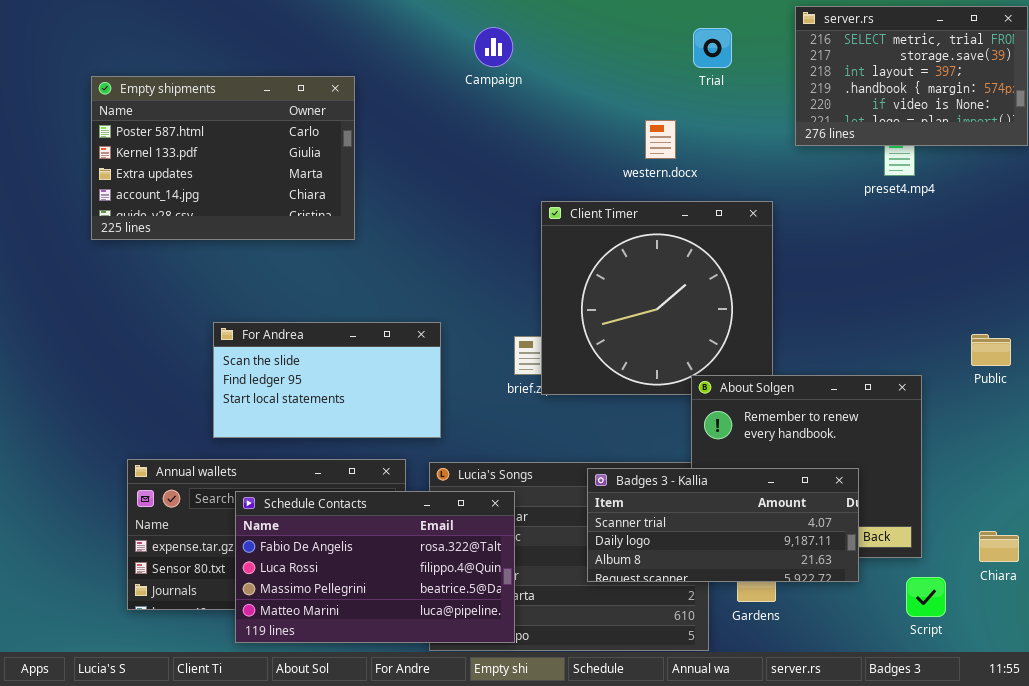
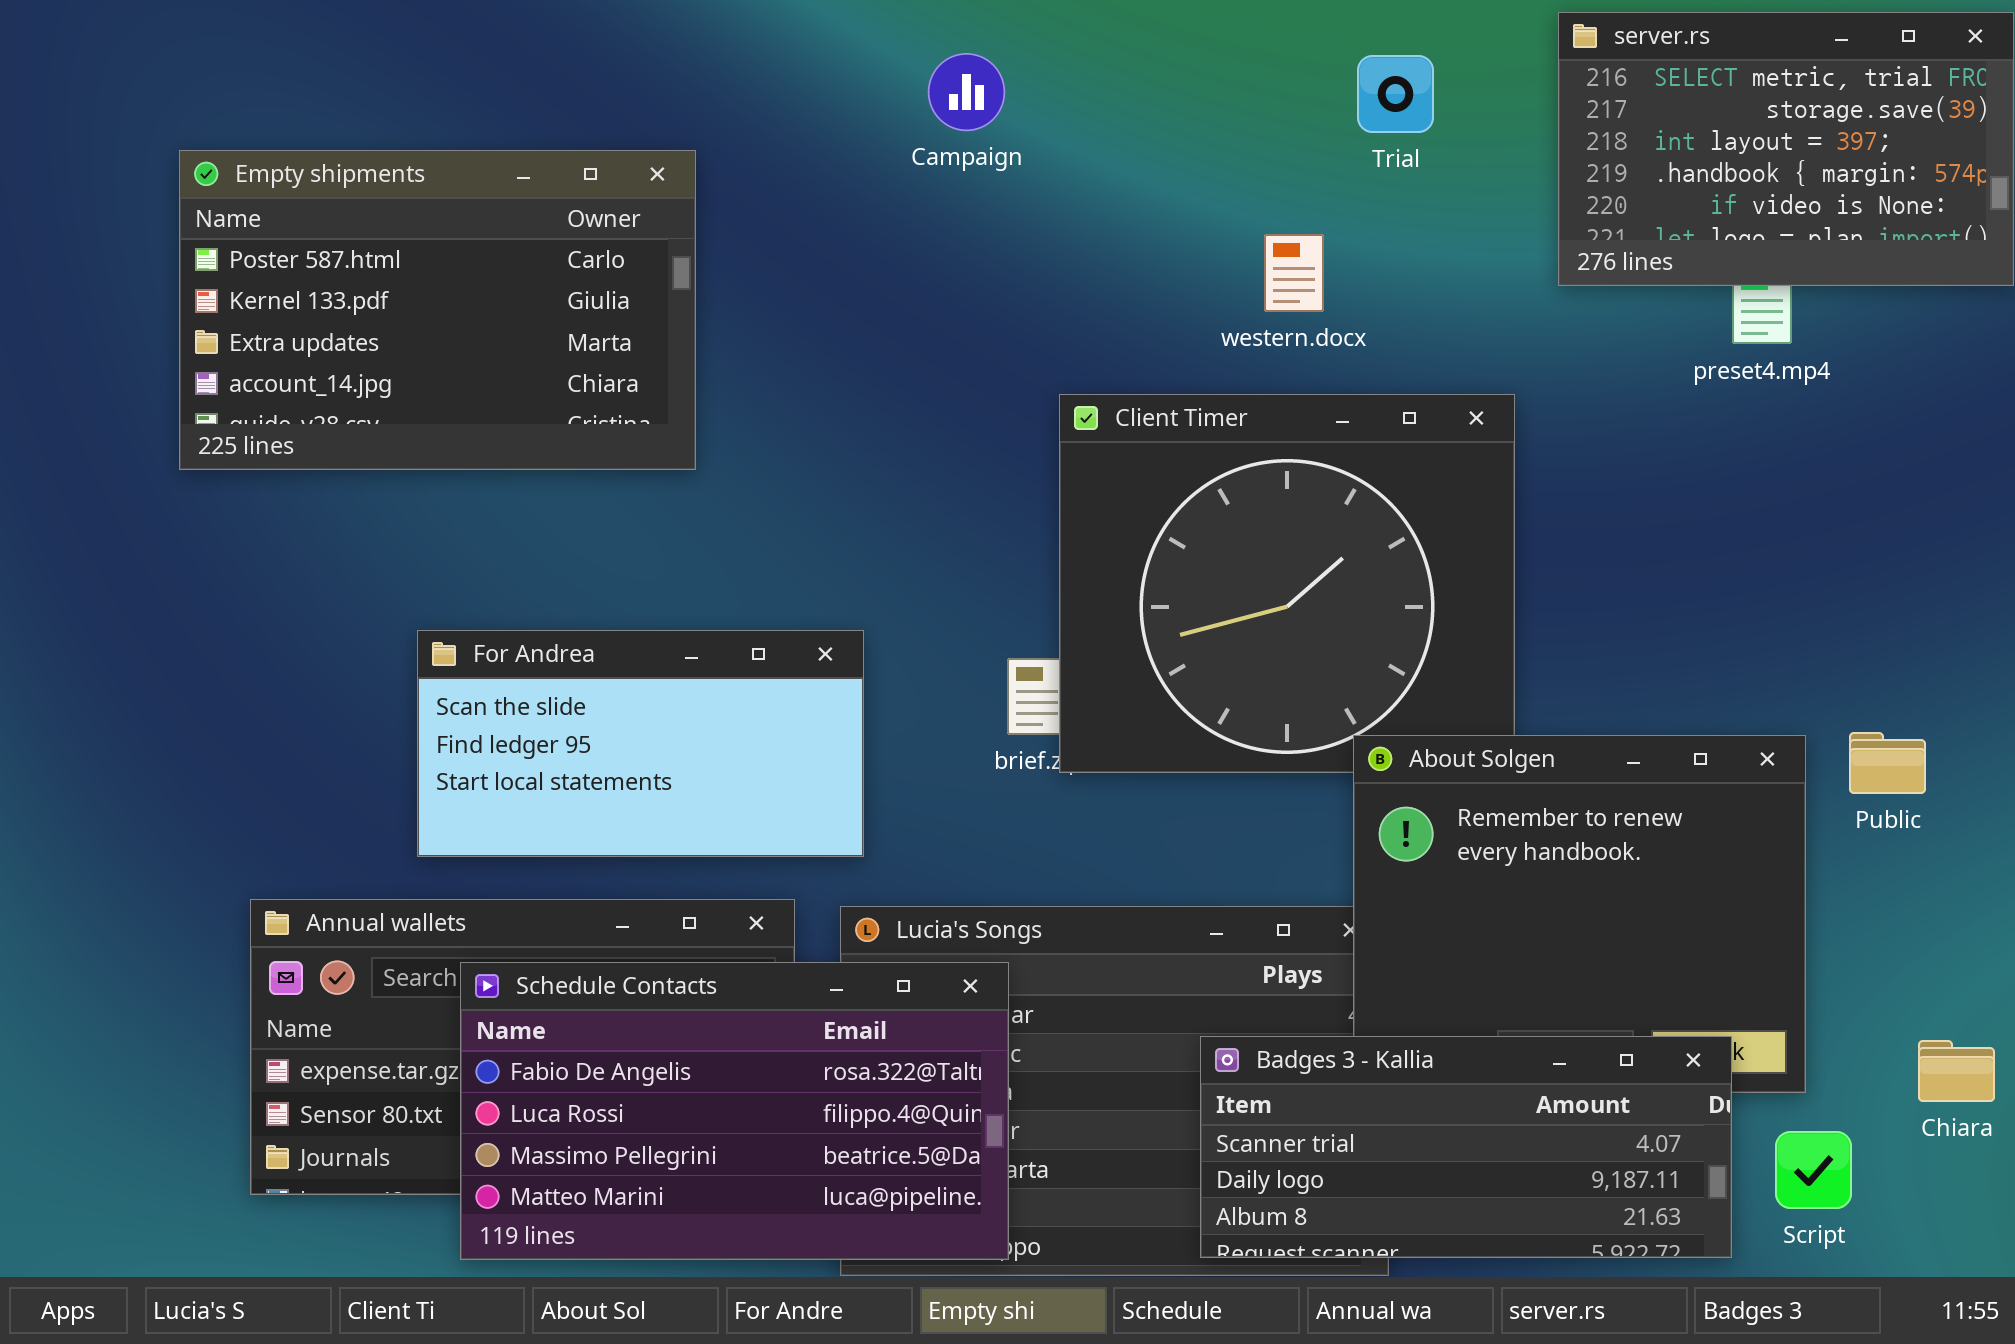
Public: [971,334,1011,366] -> [1849,732,1926,794], moved
Badges 3 - Kallia: [587,468,859,582] -> [1200,1036,1732,1258], moved

